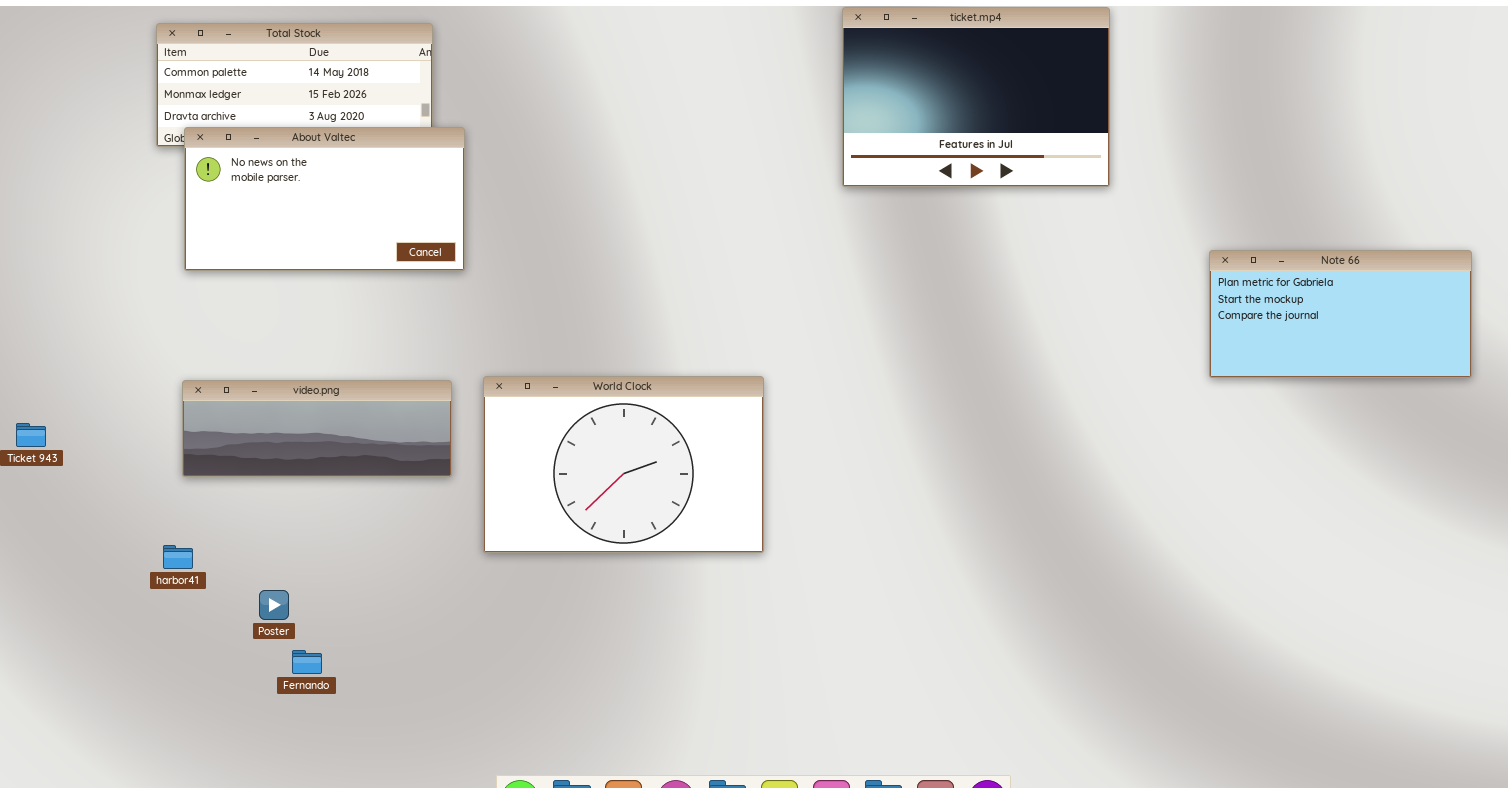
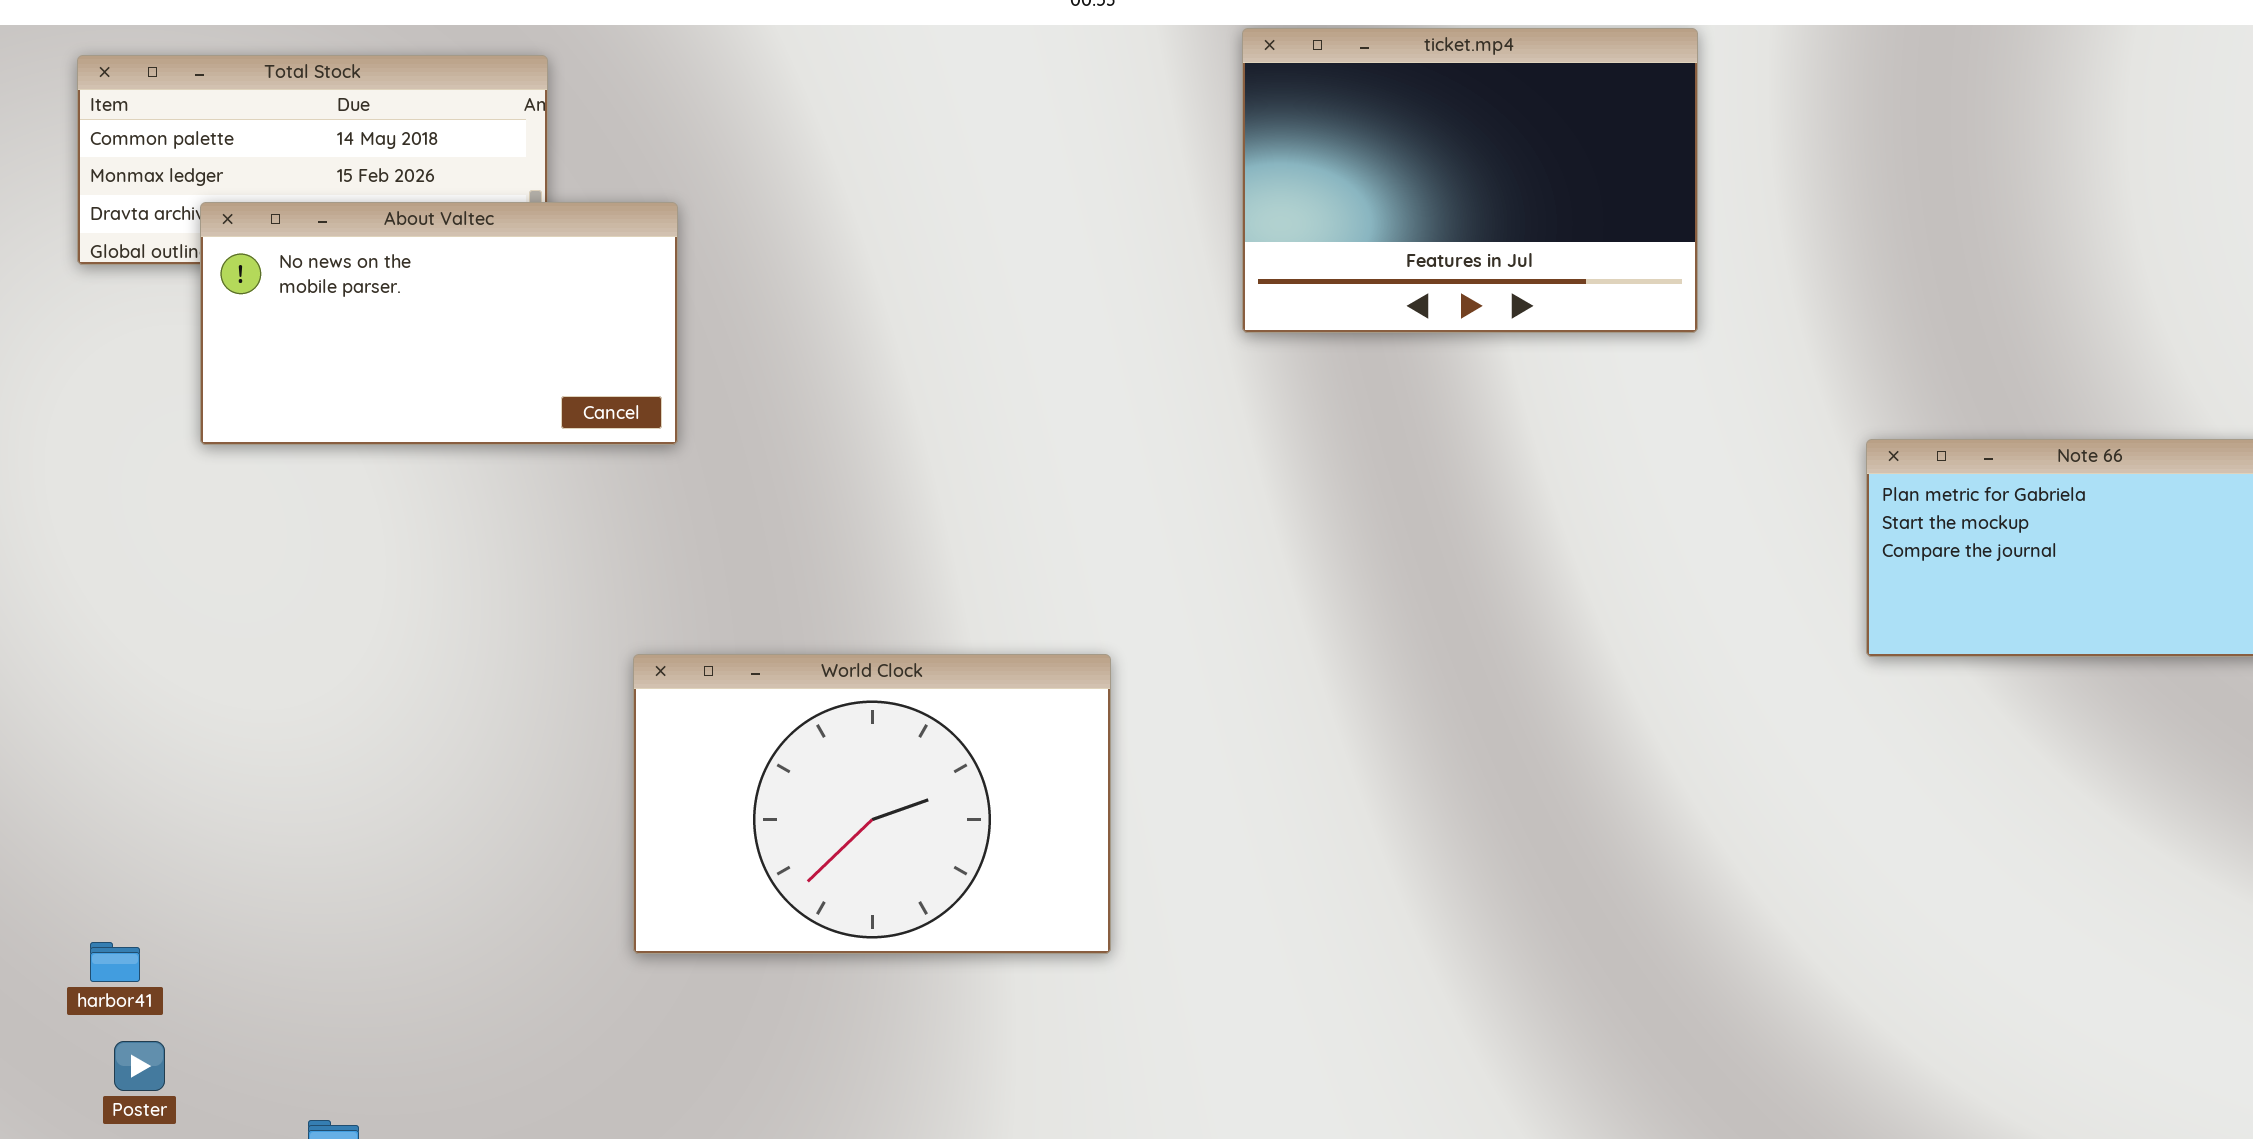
About Valtec: [184,127,465,271] -> [200,202,678,445], moved
video.png: [182,380,452,477] -> none, closed
Poster: [259,590,289,620] -> [114,1041,165,1091], moved

